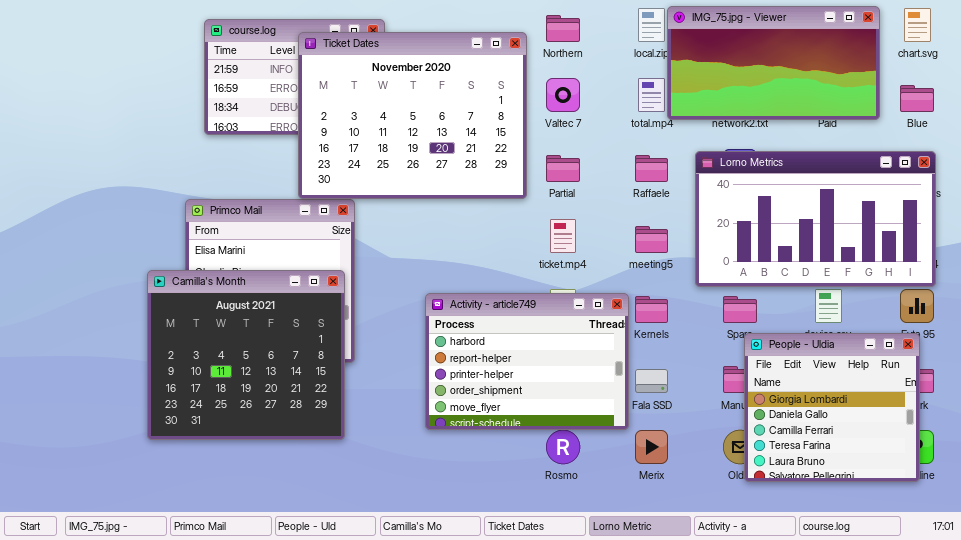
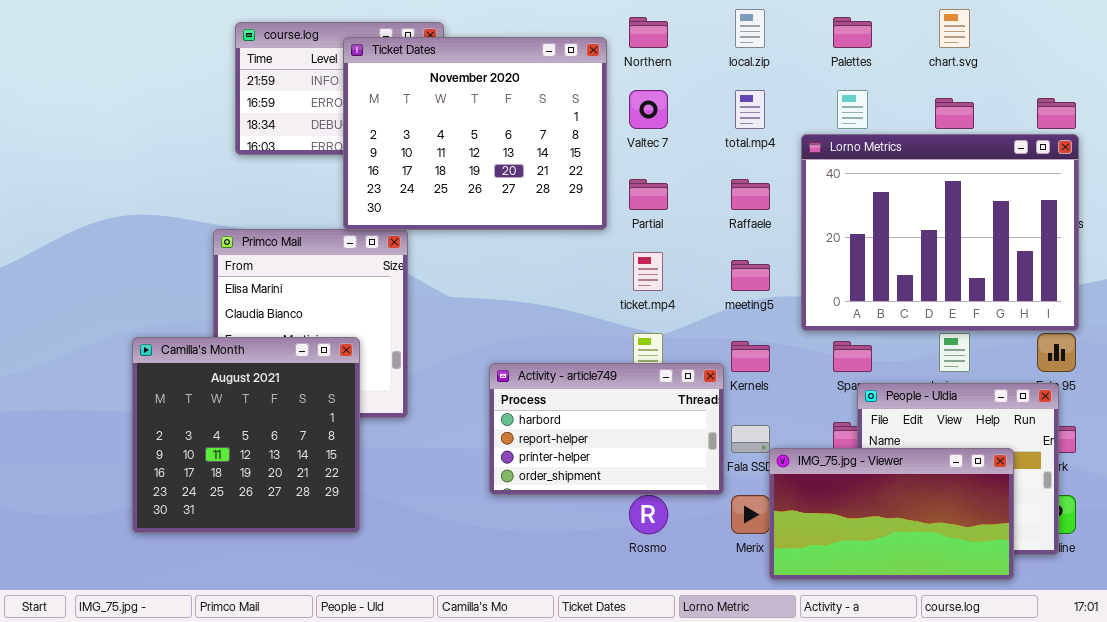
IMG_75.jpg - Viewer: [667,6,880,120] -> [769,448,1014,580], moved
chart.svg: [904,8,931,42] -> [939,9,970,48], moved
Lorno Metrics: [695,151,936,287] -> [801,134,1079,331], resized
Camilla's Month: [147,270,345,440] -> [132,337,360,533], moved
Activity - article749: [425,293,629,430] -> [489,363,724,495], resized

